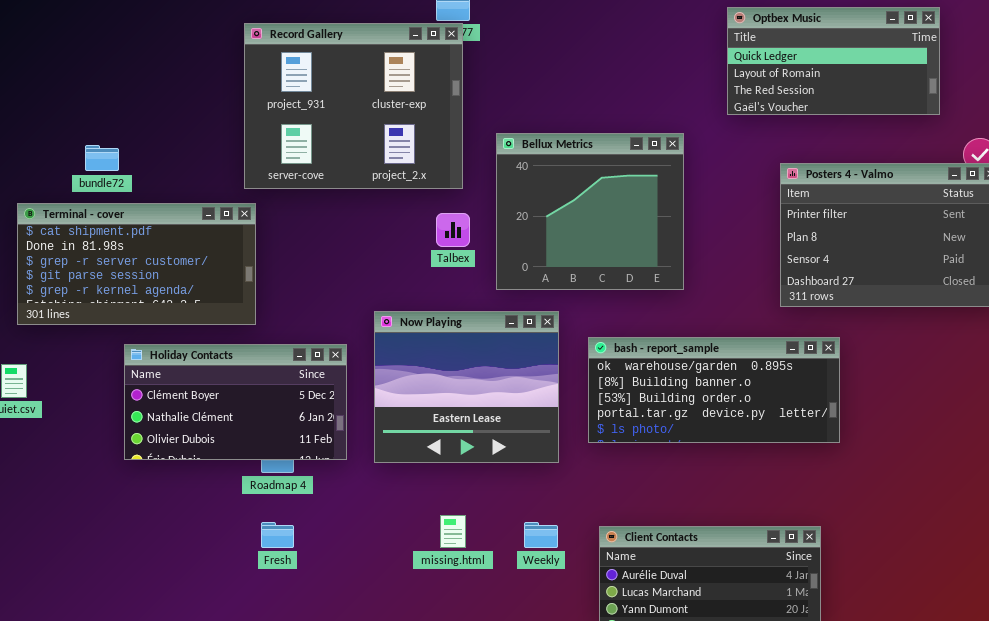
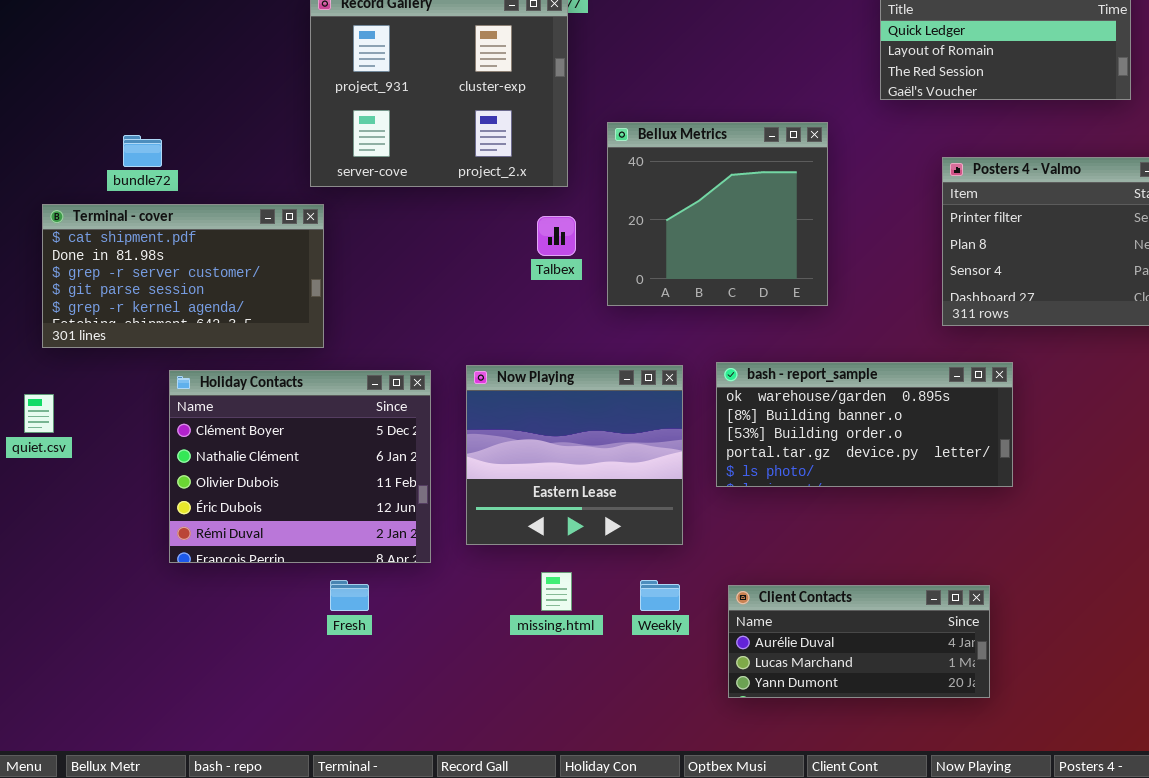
Now Playing: [374,311,559,463] -> [466,365,683,545], moved
Holiday Contacts: [124,344,347,460] -> [169,370,431,563], resized

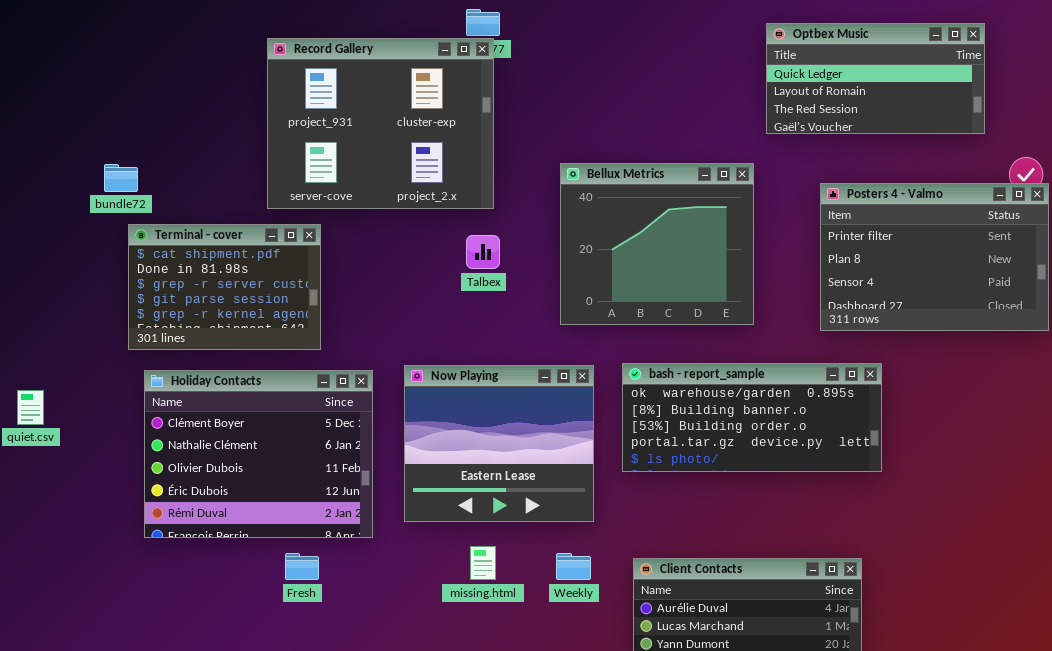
Bellux Metrics: [607,122,828,306] -> [560,163,754,325], moved
Terminal - cover: [42,204,324,348] -> [128,224,321,350], moved, resized

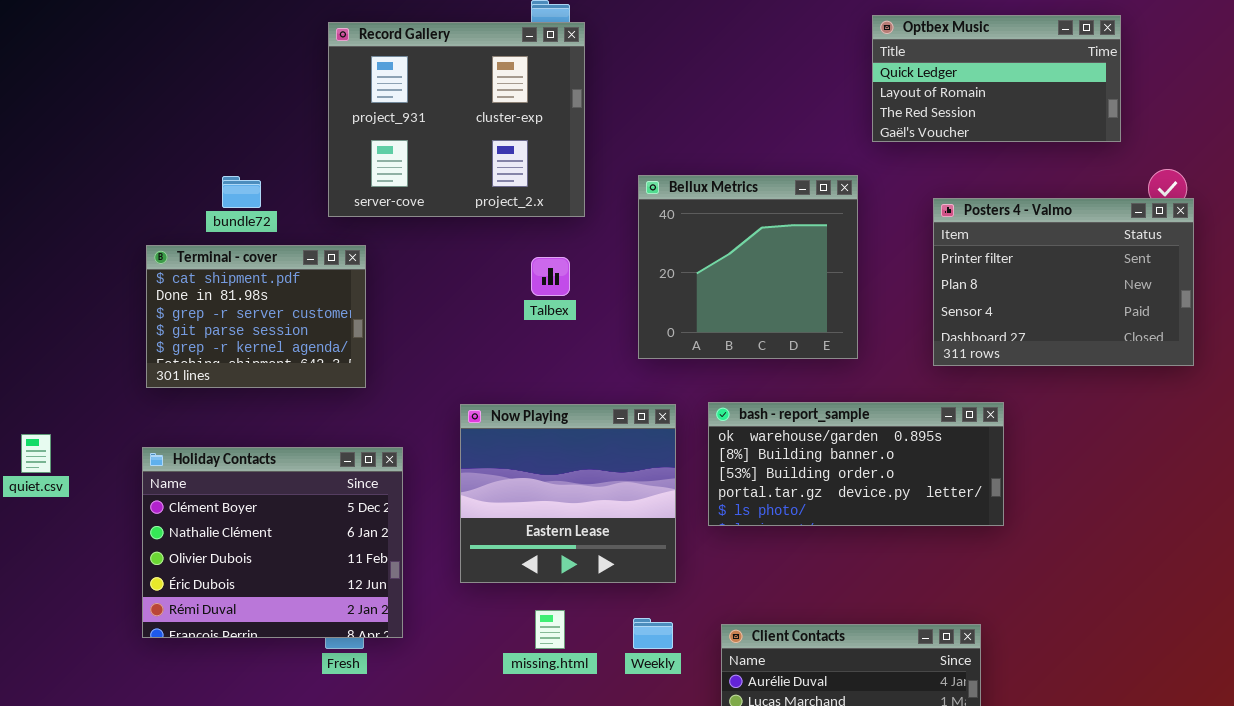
Record Gallery: [267,38,494,209] -> [328,22,585,217], moved
bundle72: [104,164,138,192] -> [222,176,261,208], moved
Holiday Contacts: [144,370,373,538] -> [142,447,403,638], moved

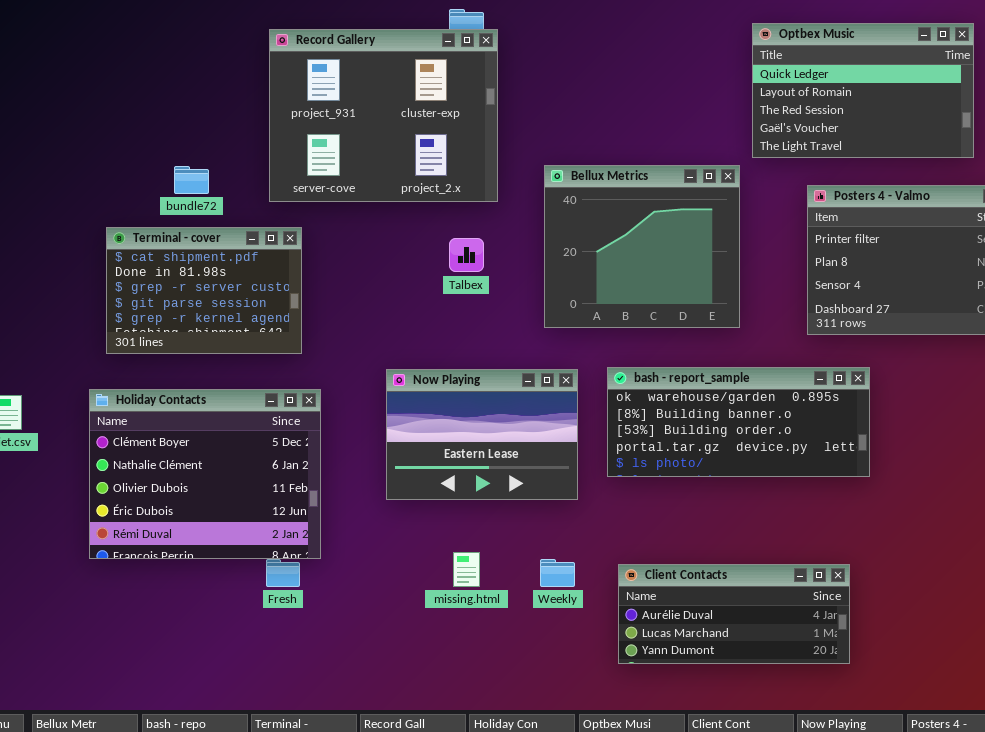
Optbex Music: [872,15,1121,142] -> [752,23,974,158], resized
Now Playing: [460,404,676,583] -> [386,369,578,500], resized
Holiday Contacts: [142,447,403,638] -> [89,389,321,559], moved

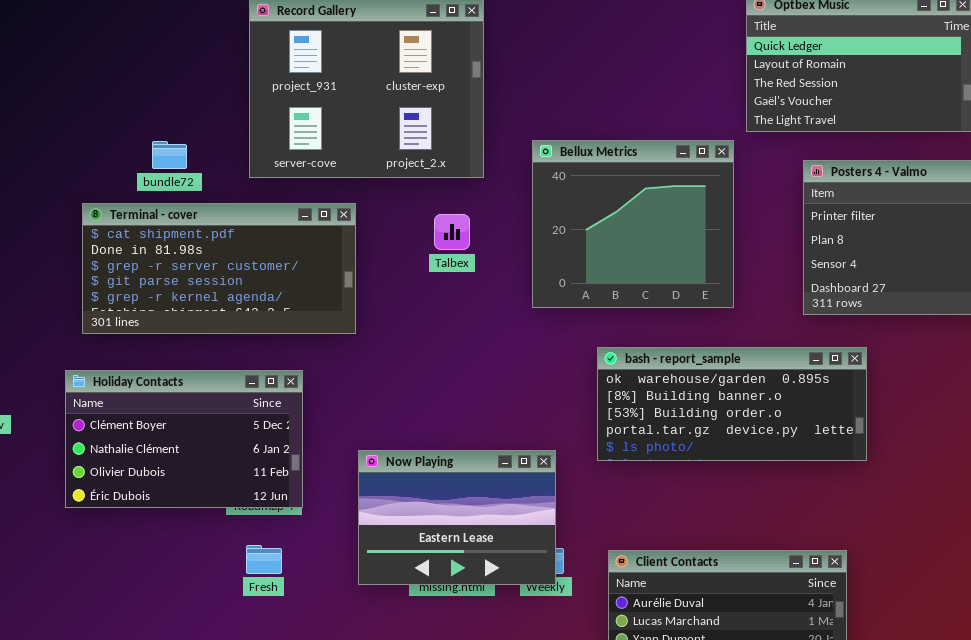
Terminal - cover: [106,227,302,354] -> [82,203,356,334], resized
Now Playing: [386,369,578,500] -> [358,450,556,585], moved
Holiday Contacts: [89,389,321,559] -> [65,370,303,508], resized

